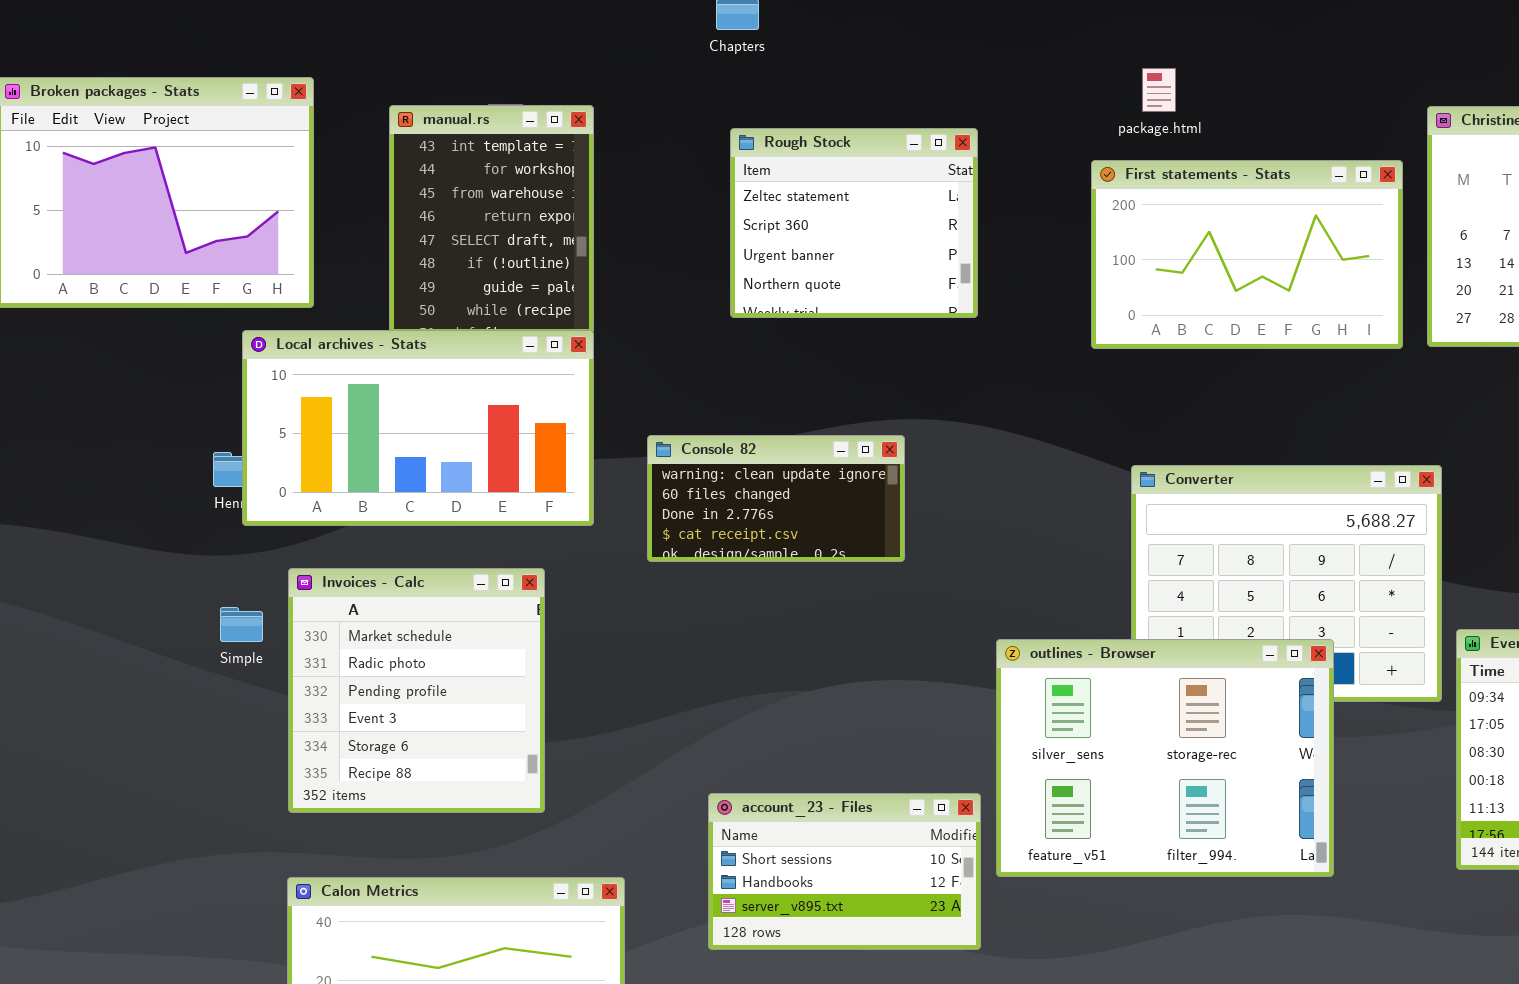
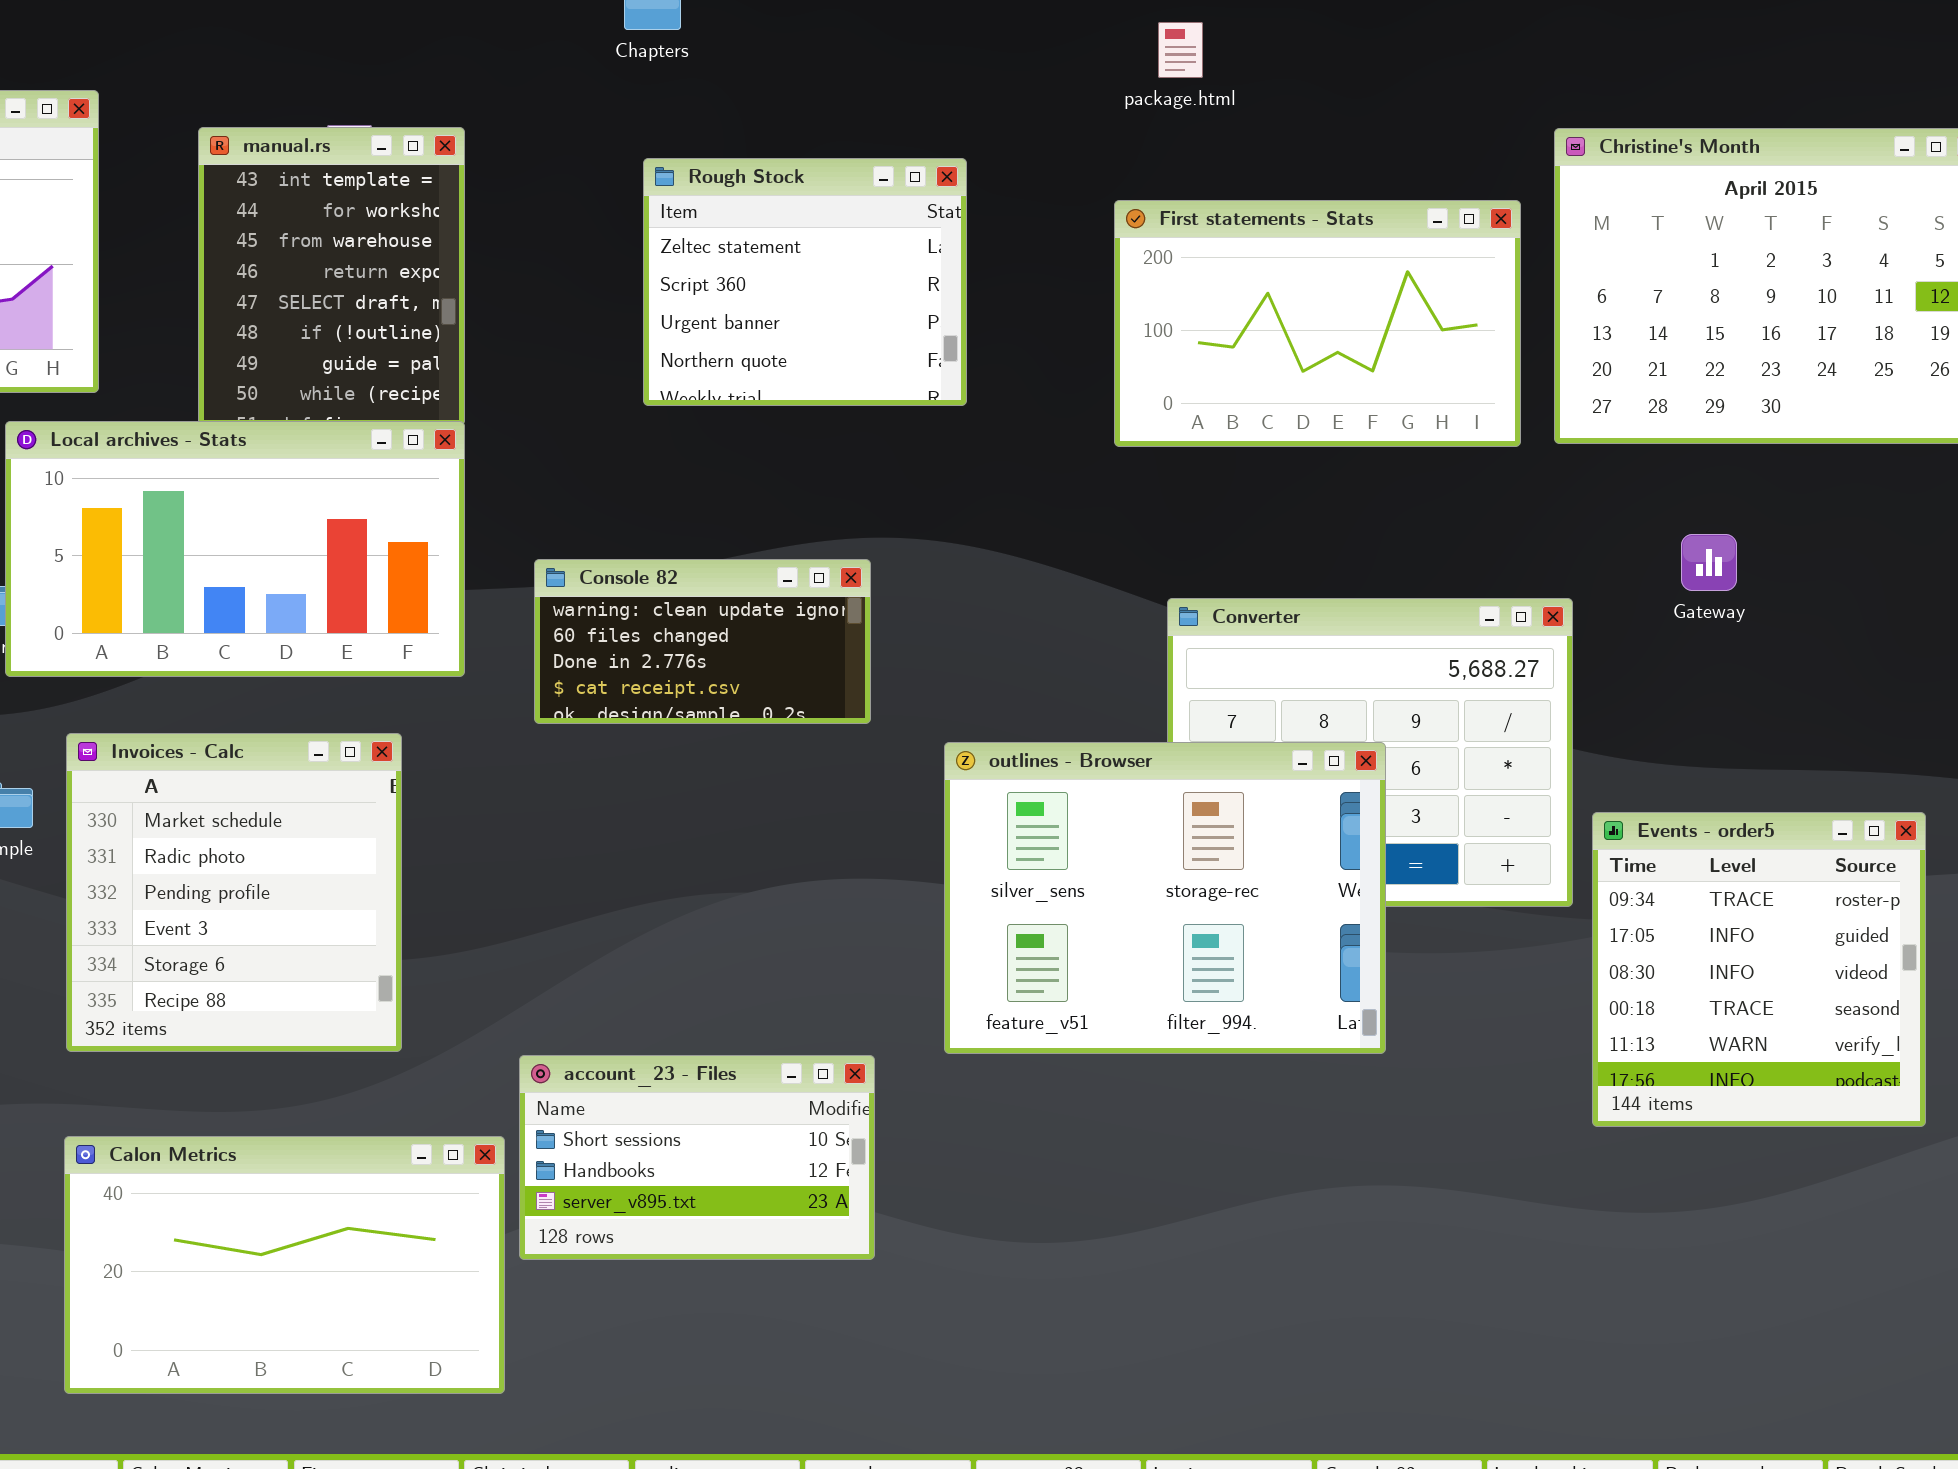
package.html: [1142,68,1176,112] -> [1158,22,1203,78], moved
outlines - Browser: [996,639,1334,877] -> [944,742,1386,1054], moved
account_23 - Files: [708,793,981,950] -> [519,1055,875,1260], moved

